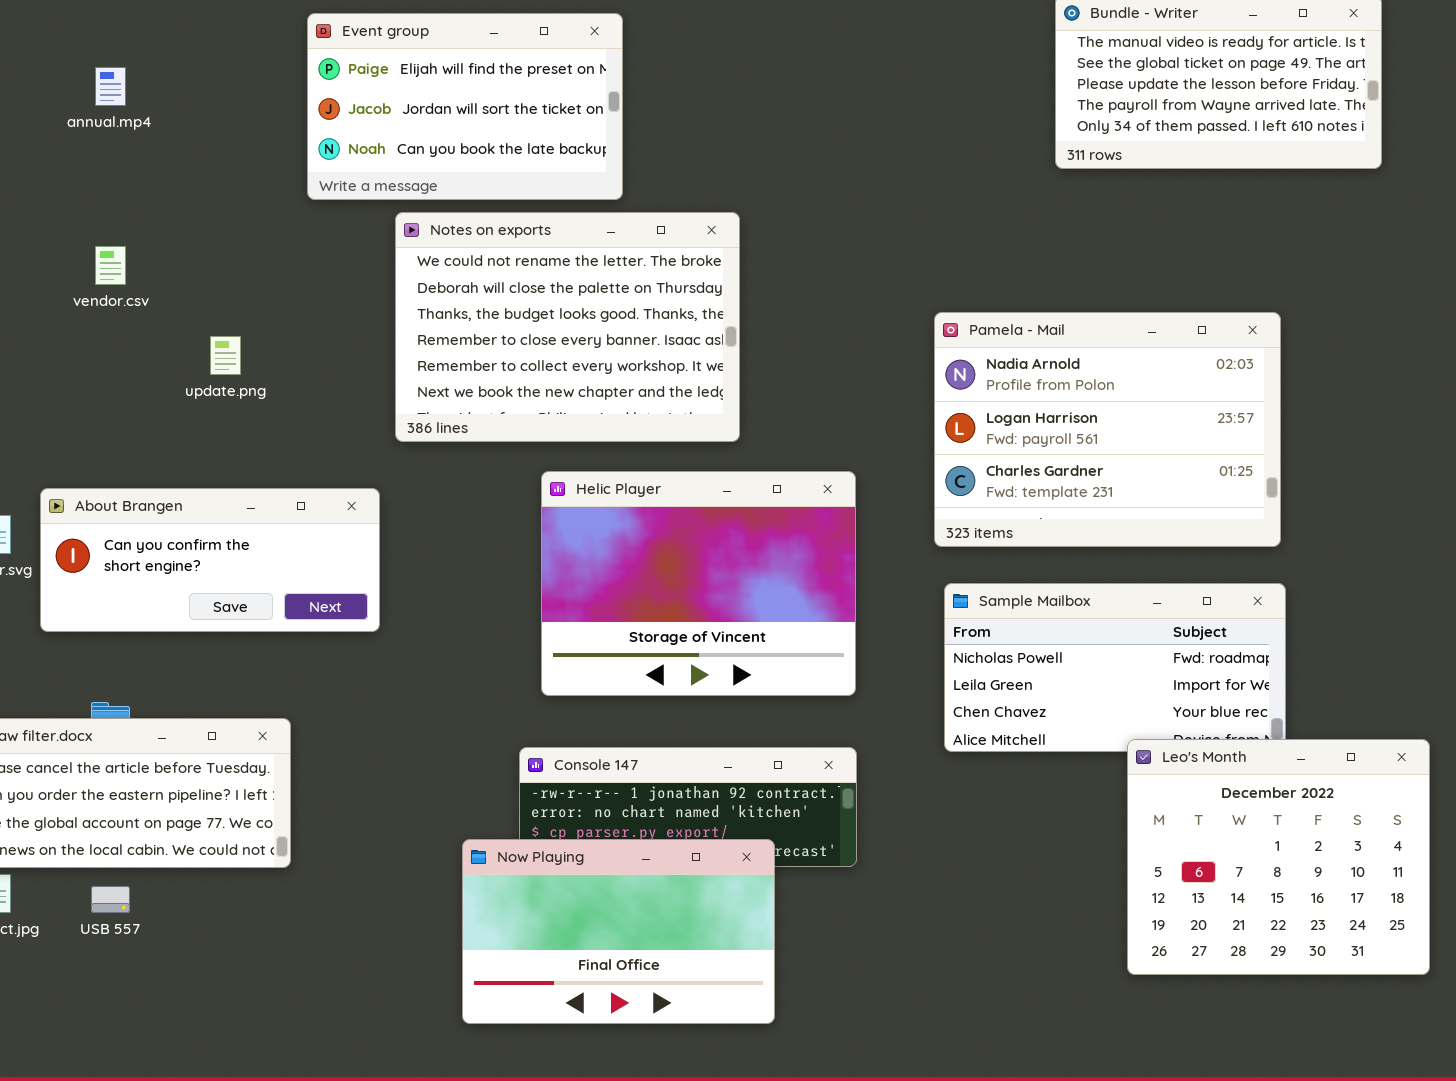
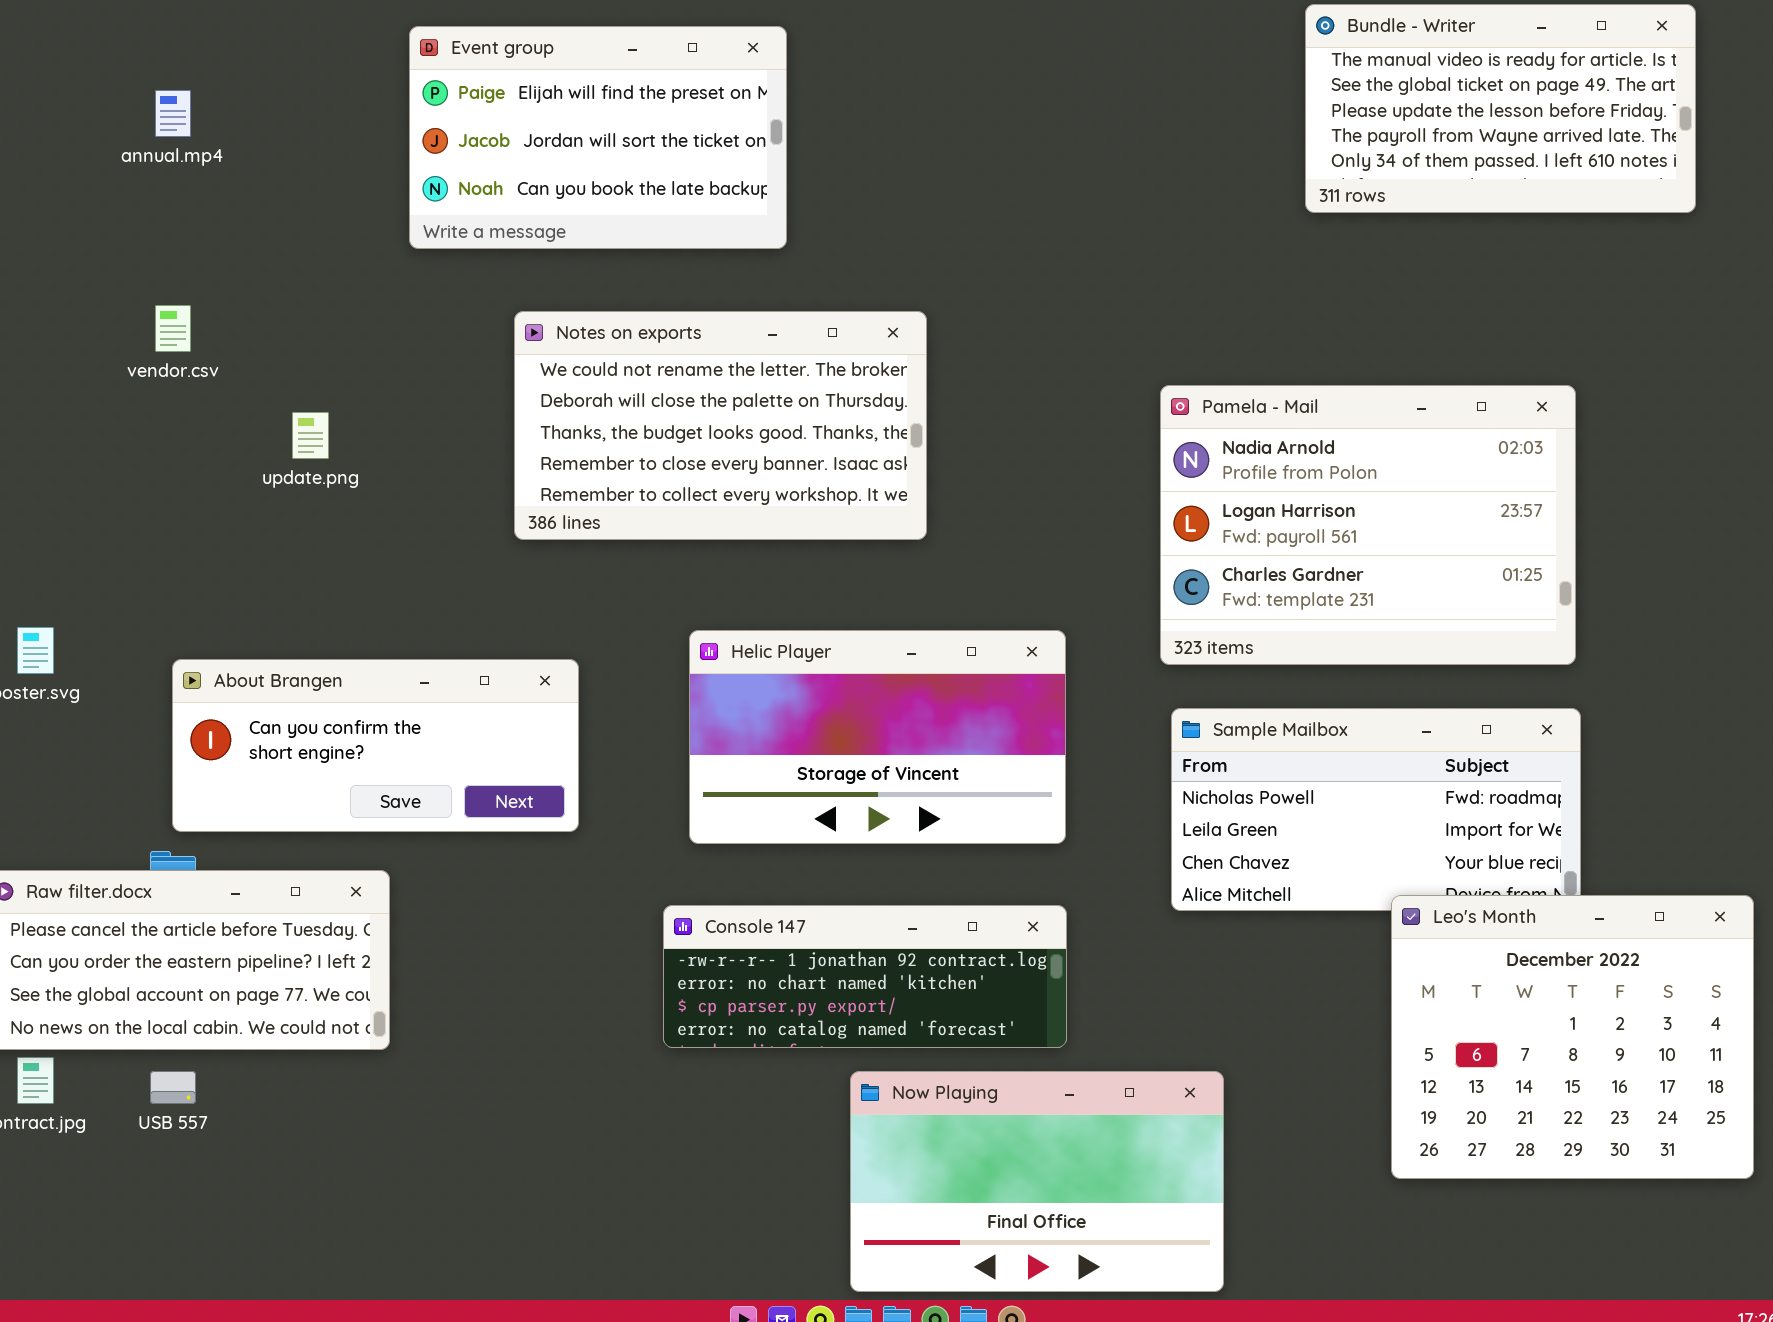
Notes on exports: [395,212,740,442] -> [514,311,927,540], resized
Helic Player: [541,471,856,696] -> [689,630,1066,844], resized
About Brangen: [40,488,380,632] -> [172,659,579,832], moved
Now Playing: [462,839,775,1024] -> [850,1071,1224,1292], moved

